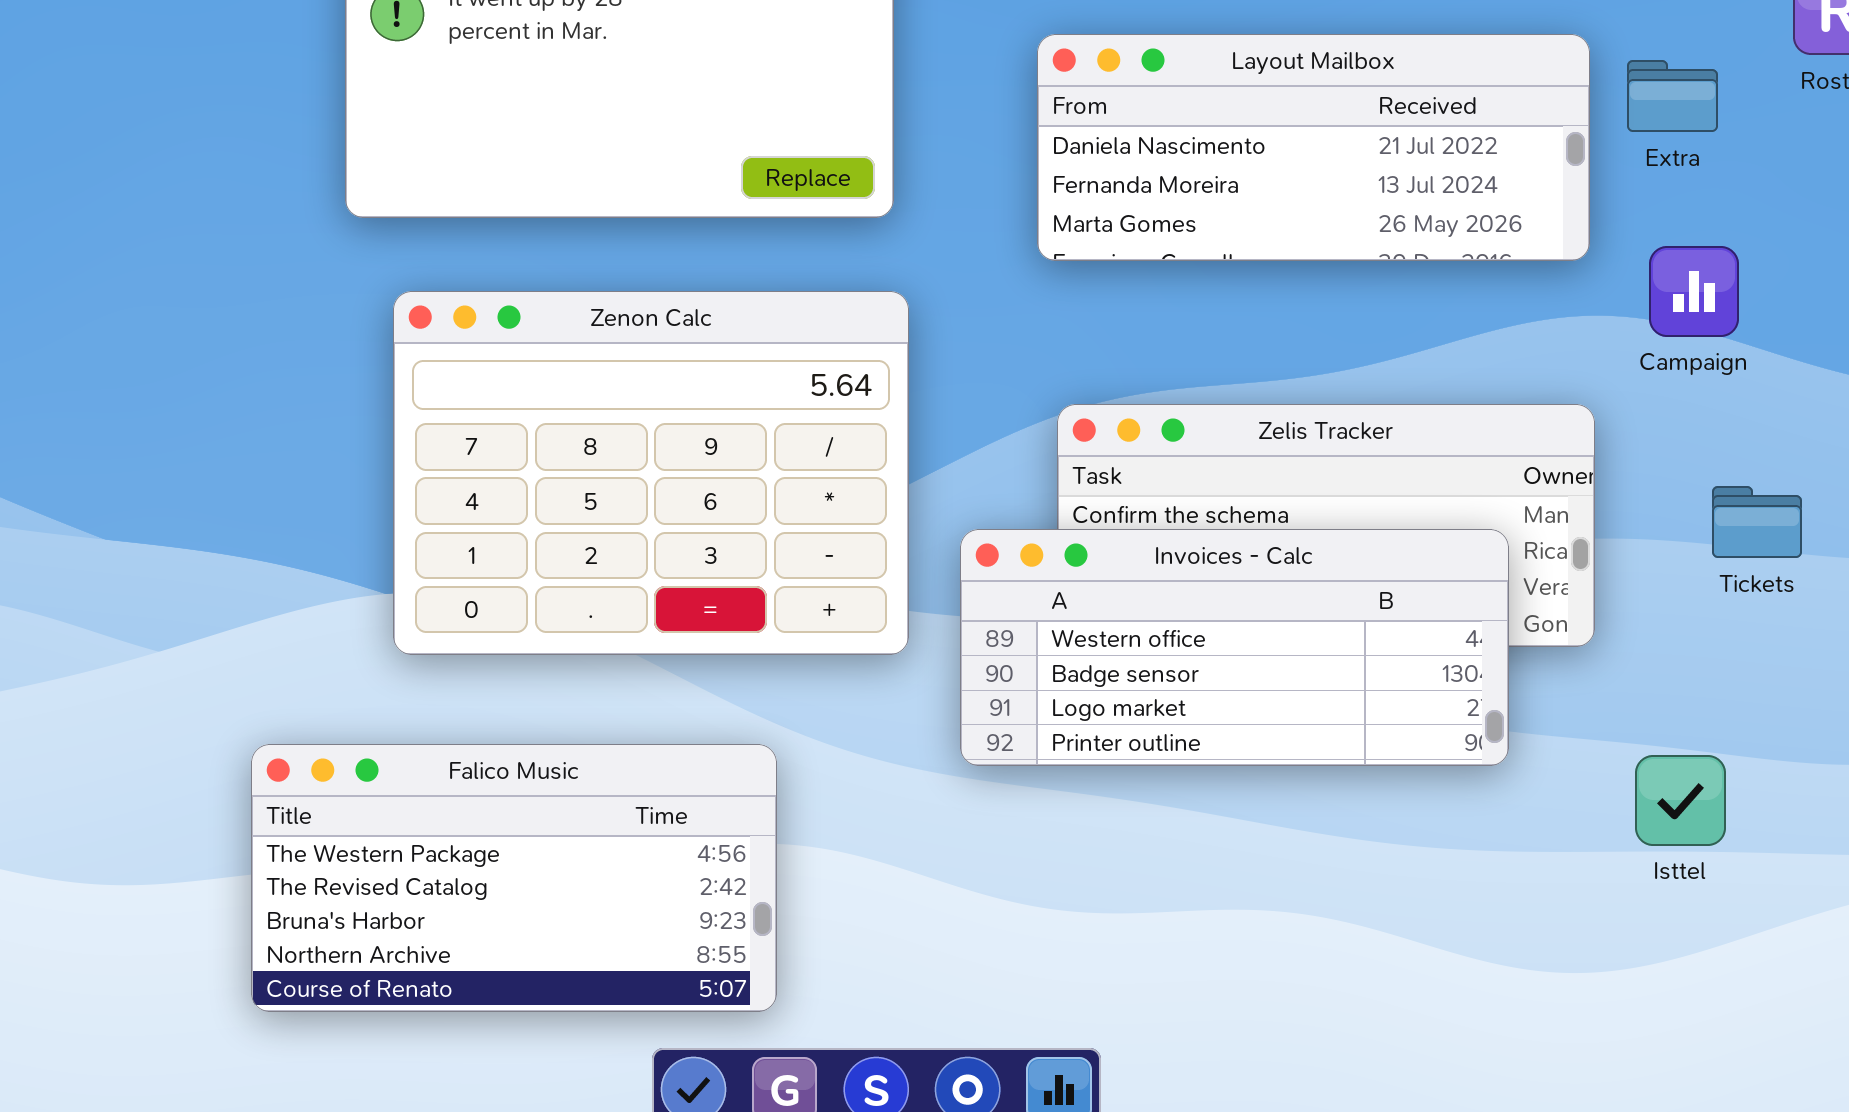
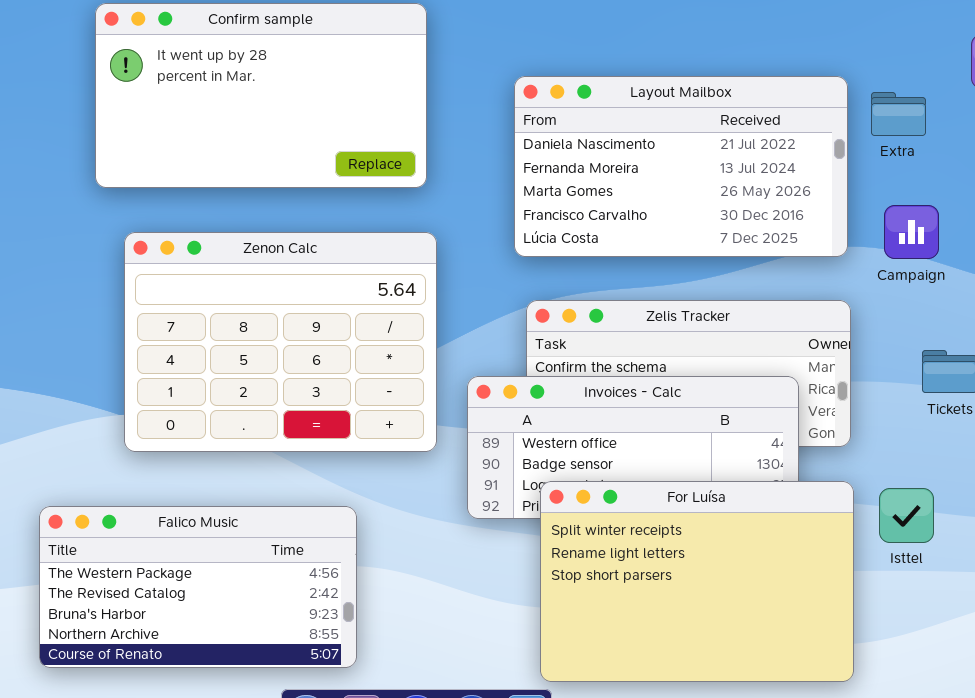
Layout Mailbox: [1037,34,1590,261] -> [514,76,848,257], resized
For Luísa: none -> [540,481,854,682], opened
Isttel: [1635,755,1726,846] -> [879,488,934,543], moved

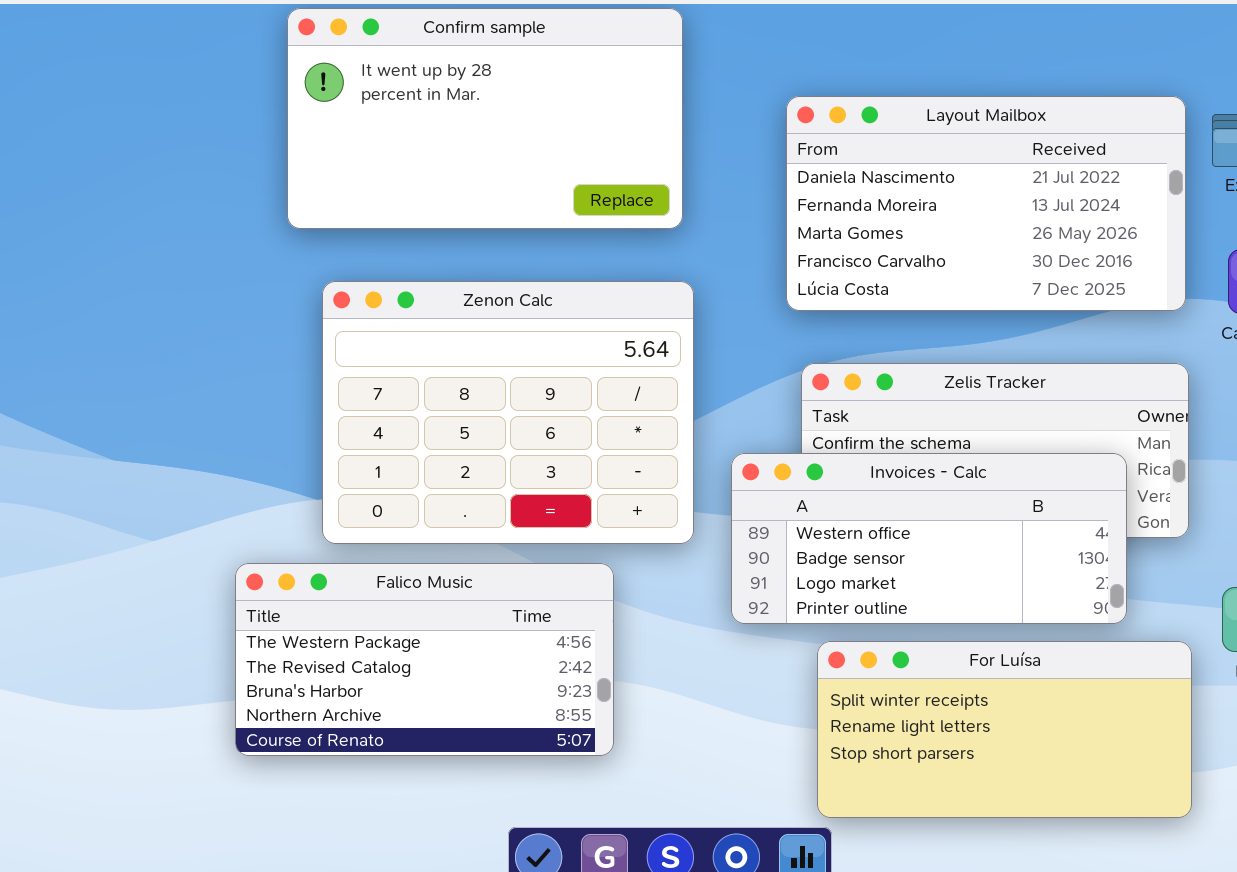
For Luísa: [540,481,854,682] -> [817,641,1192,818], resized
Falico Music: [39,506,357,668] -> [235,563,614,756], moved

